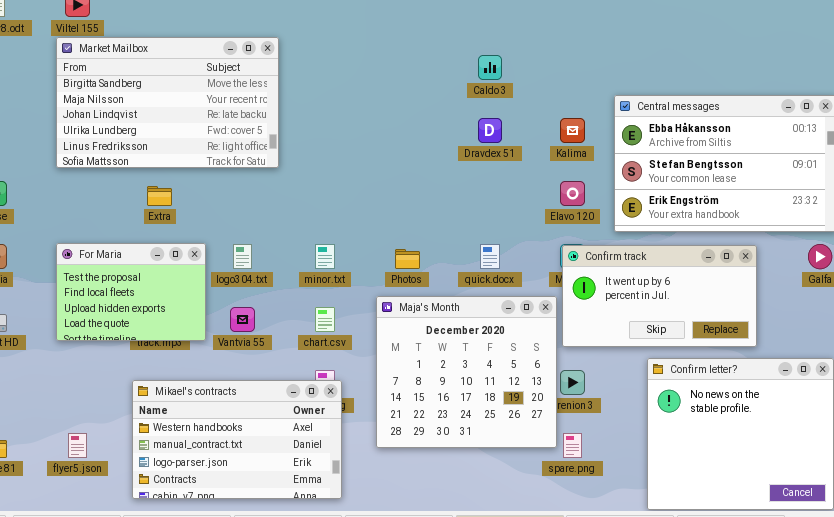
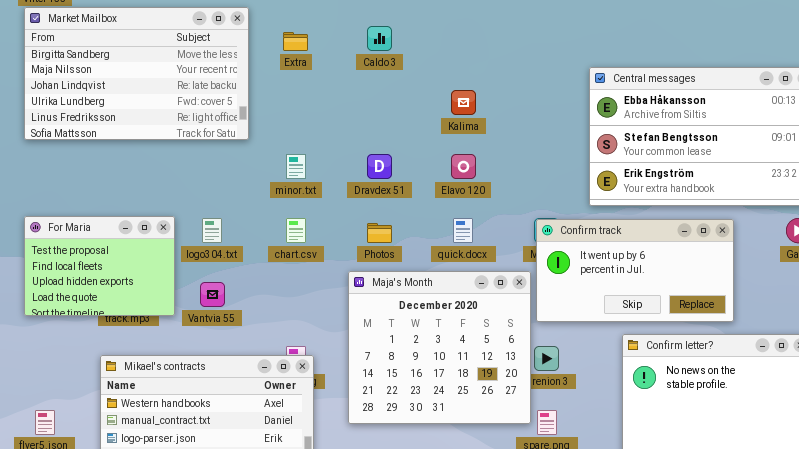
Caldo 3: [478,55,502,80] -> [367,26,392,51], moved
Dravdex 51: [478,118,502,143] -> [367,154,392,179], moved
Kalima: [560,118,585,143] -> [451,90,476,115], moved
Elavo 120: [560,181,585,206] -> [451,154,476,179], moved
Extra: [147,186,172,206] -> [283,32,308,51], moved
minor.txt: [315,244,335,269] -> [286,154,306,179], moved
chart.csv: [315,307,335,332] -> [286,218,306,243], moved

